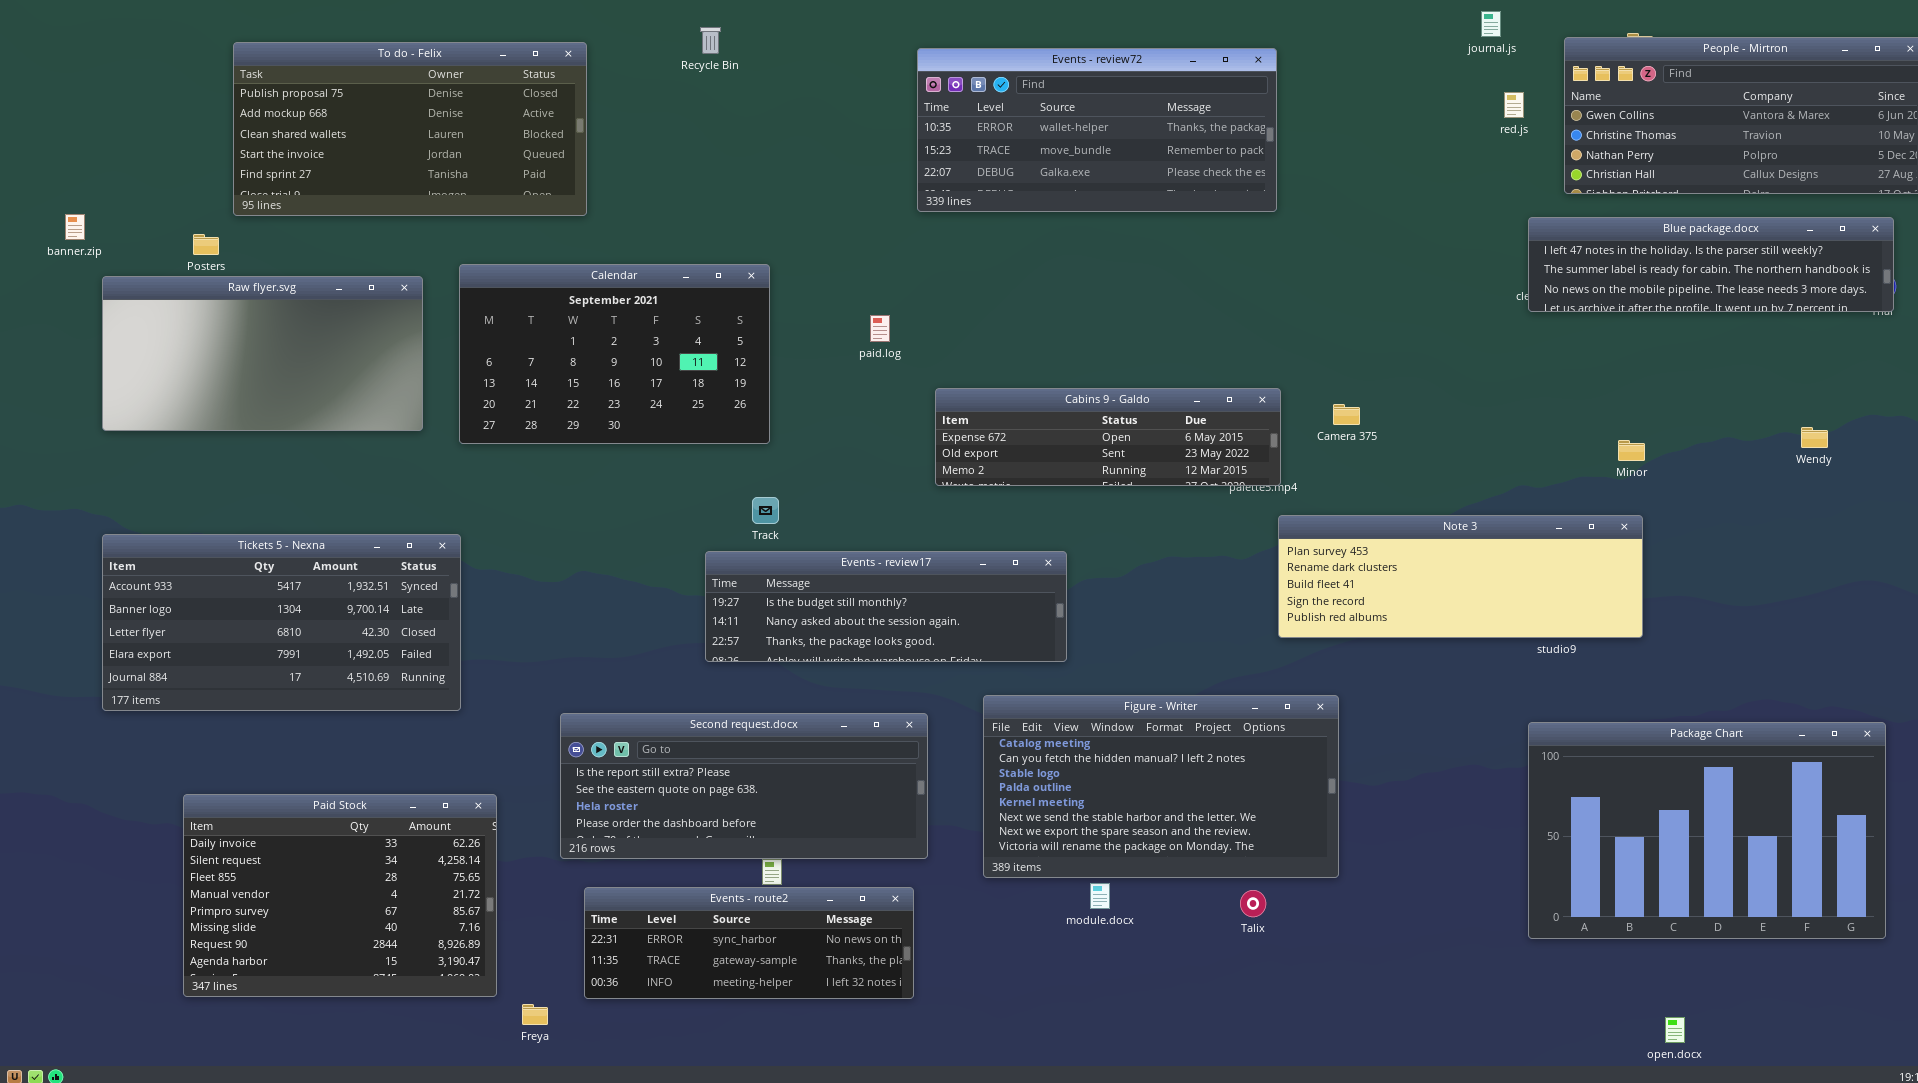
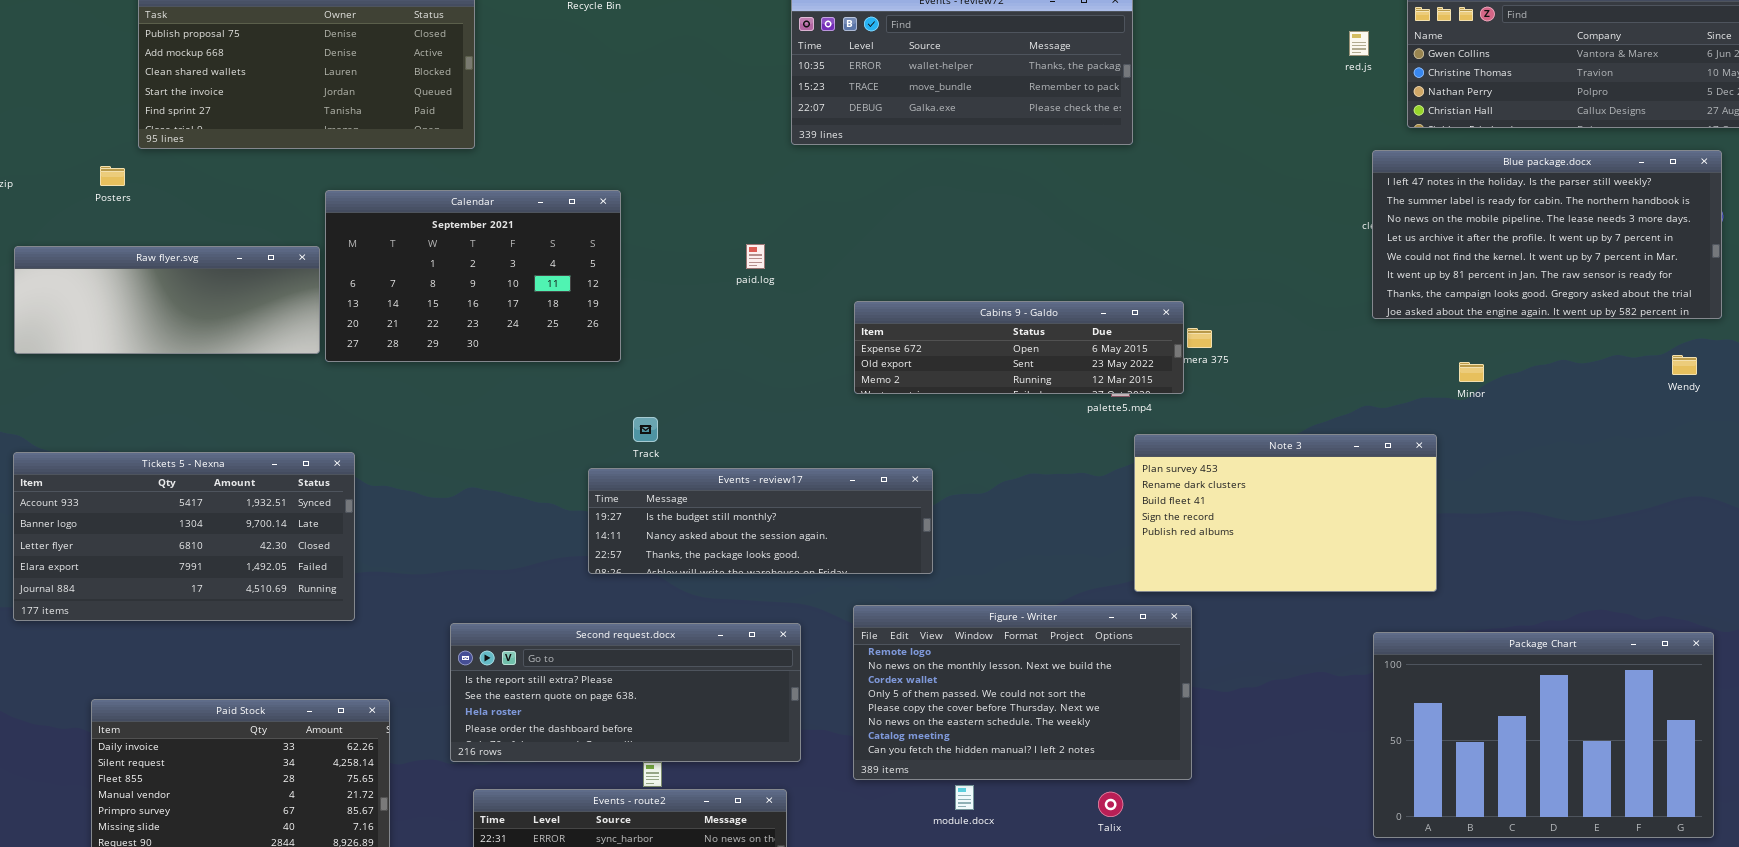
Blue package.docx: [1528,217,1894,312] -> [1372,150,1722,319], resized
Calendar: [459,264,770,444] -> [325,190,621,362], moved
Raw flyer.svg: [102,276,423,431] -> [14,246,320,354], resized
Cabins 9 - Galdo: [935,388,1281,486] -> [854,301,1184,394], moved
Wendy: [1801,427,1828,448] -> [1672,355,1697,375], moved
Note 3: [1278,515,1643,638] -> [1134,434,1437,592], resized
Figure - Writer: [983,695,1339,878] -> [853,605,1192,780], scrolled up 6 rows

